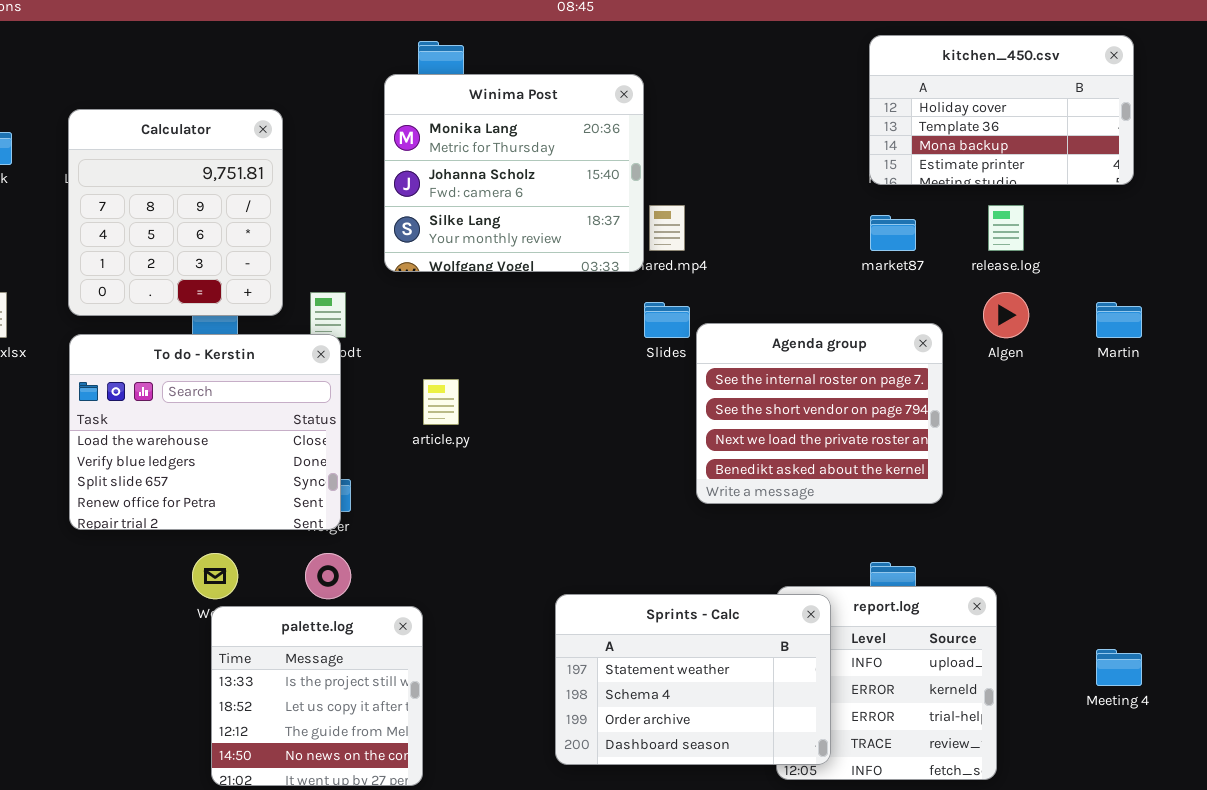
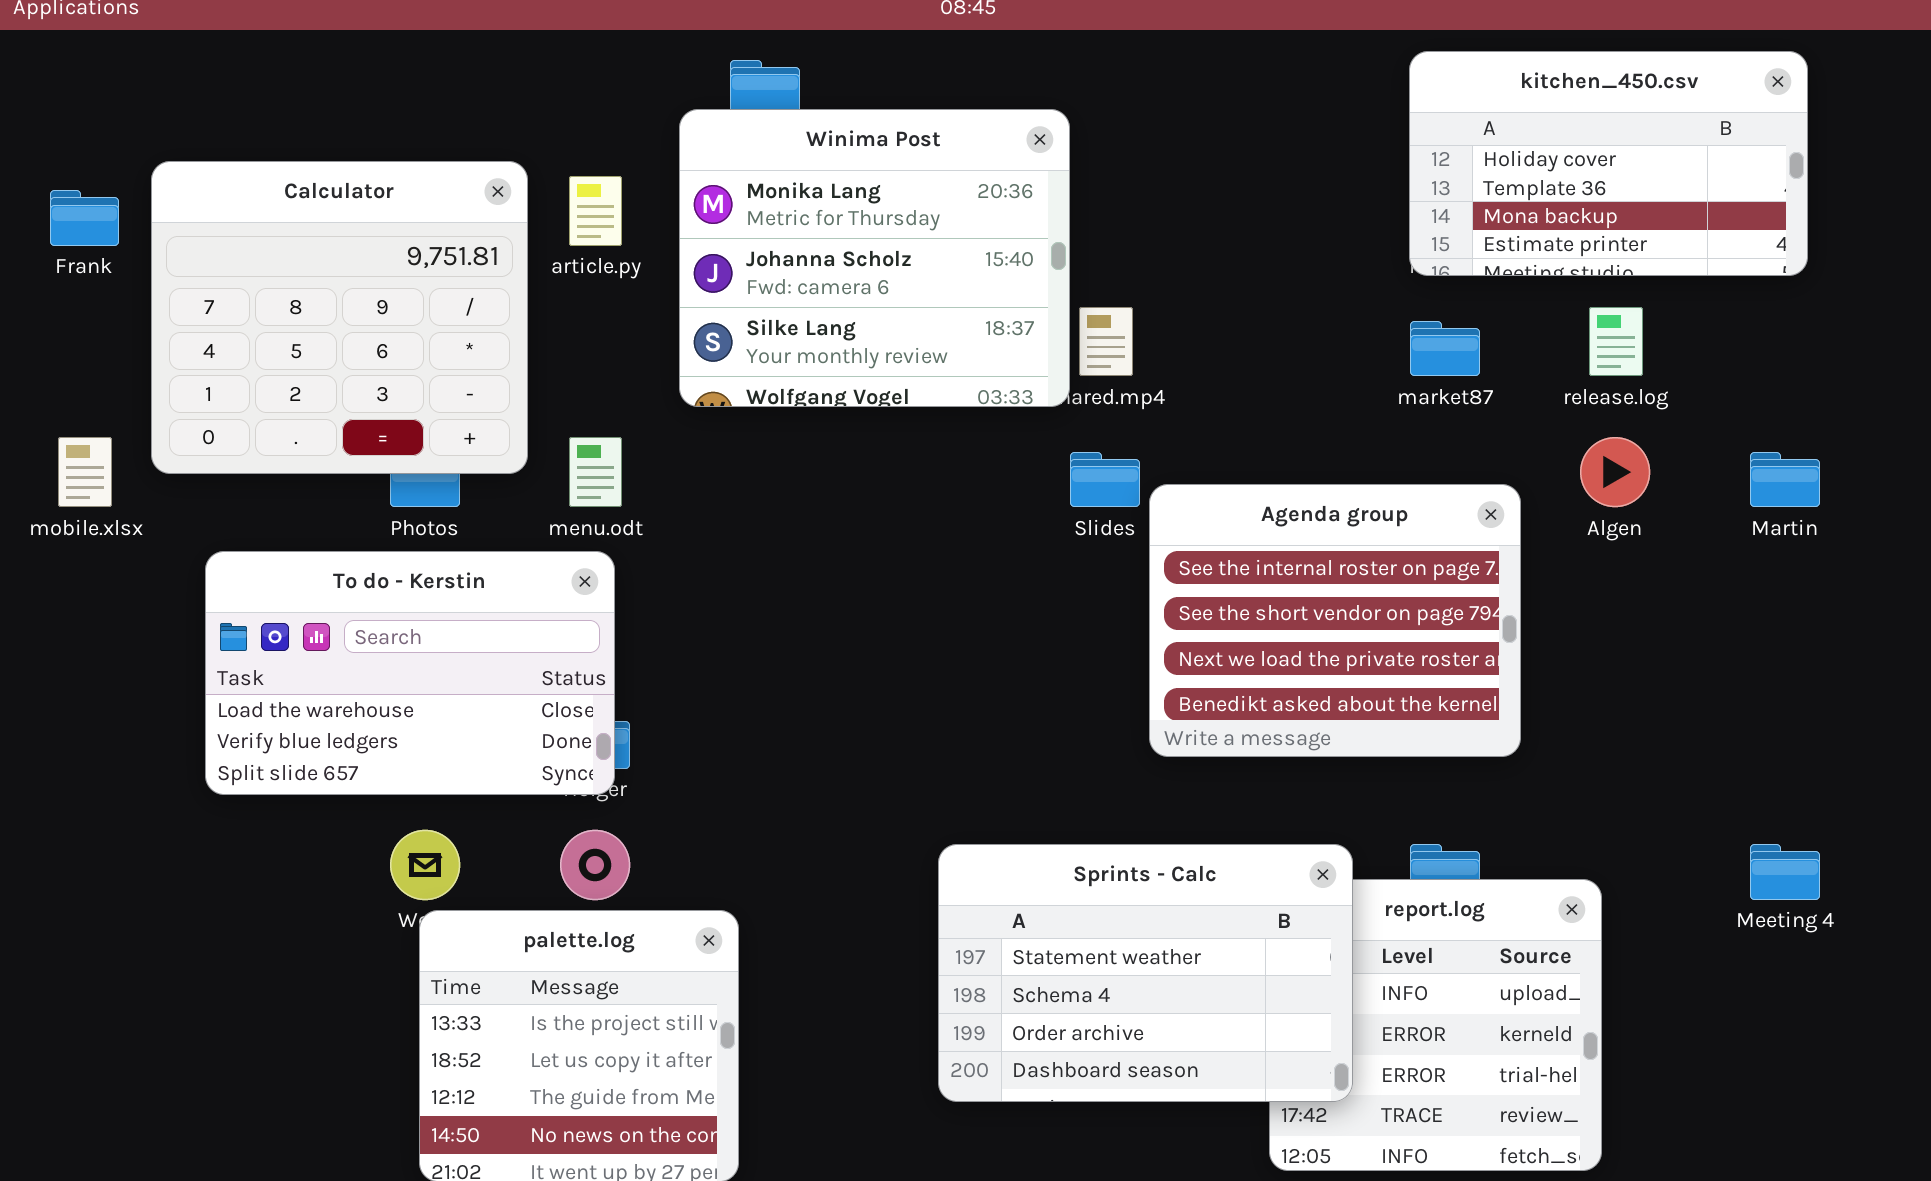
Calculator: [68,109,283,316] -> [151,161,528,474], resized
To do - Kerstin: [69,334,341,530] -> [205,551,615,795], resized
article.py: [423,379,459,425] -> [569,176,622,246], moved
Sprints - Calc: [555,594,831,765] -> [938,844,1353,1102], moved
Meeting 4: [1096,649,1142,686] -> [1750,844,1820,900], moved

